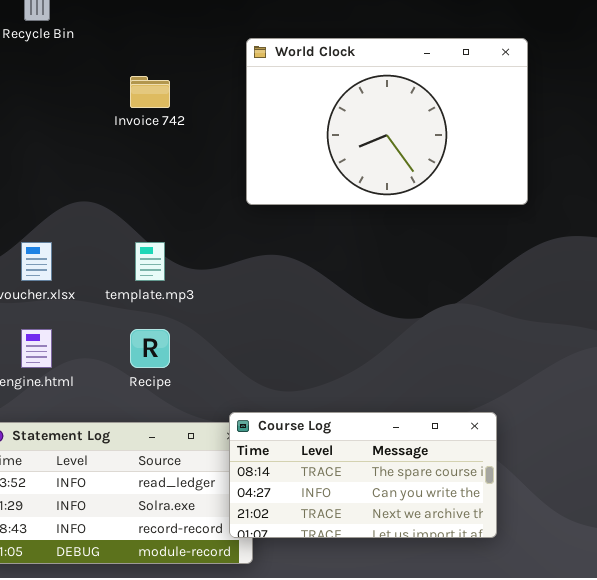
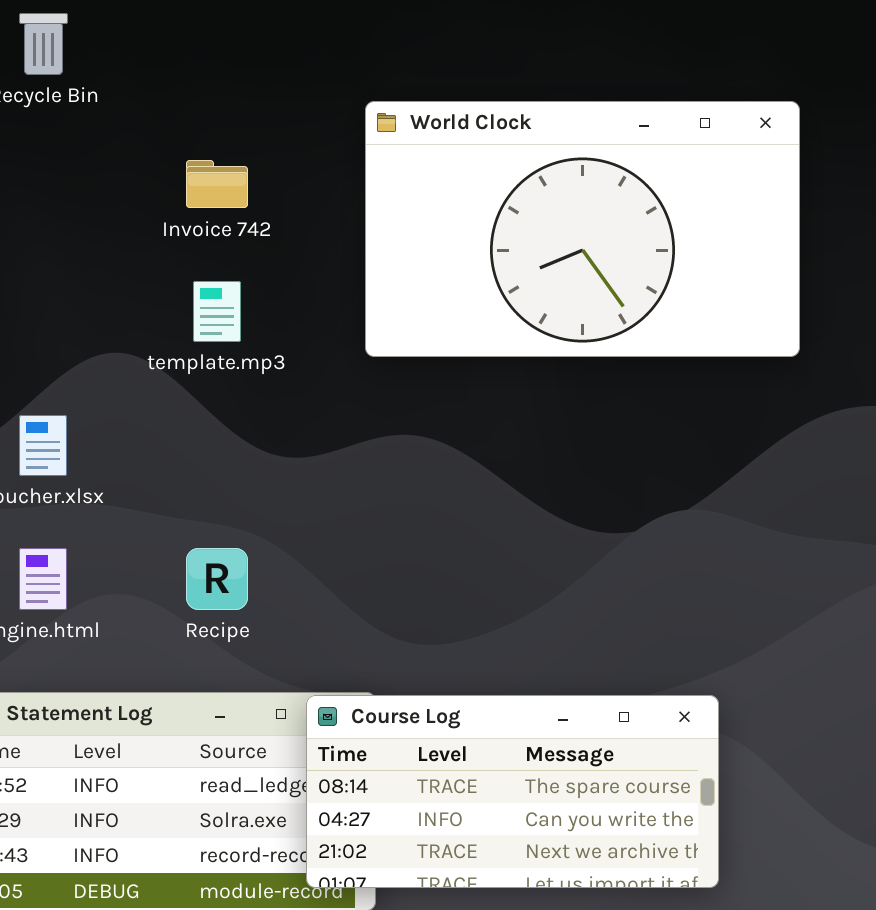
template.mp3: [135,242,165,281] -> [193,281,241,342], moved
Course Log: [229,412,497,538] -> [306,695,719,888], moved

